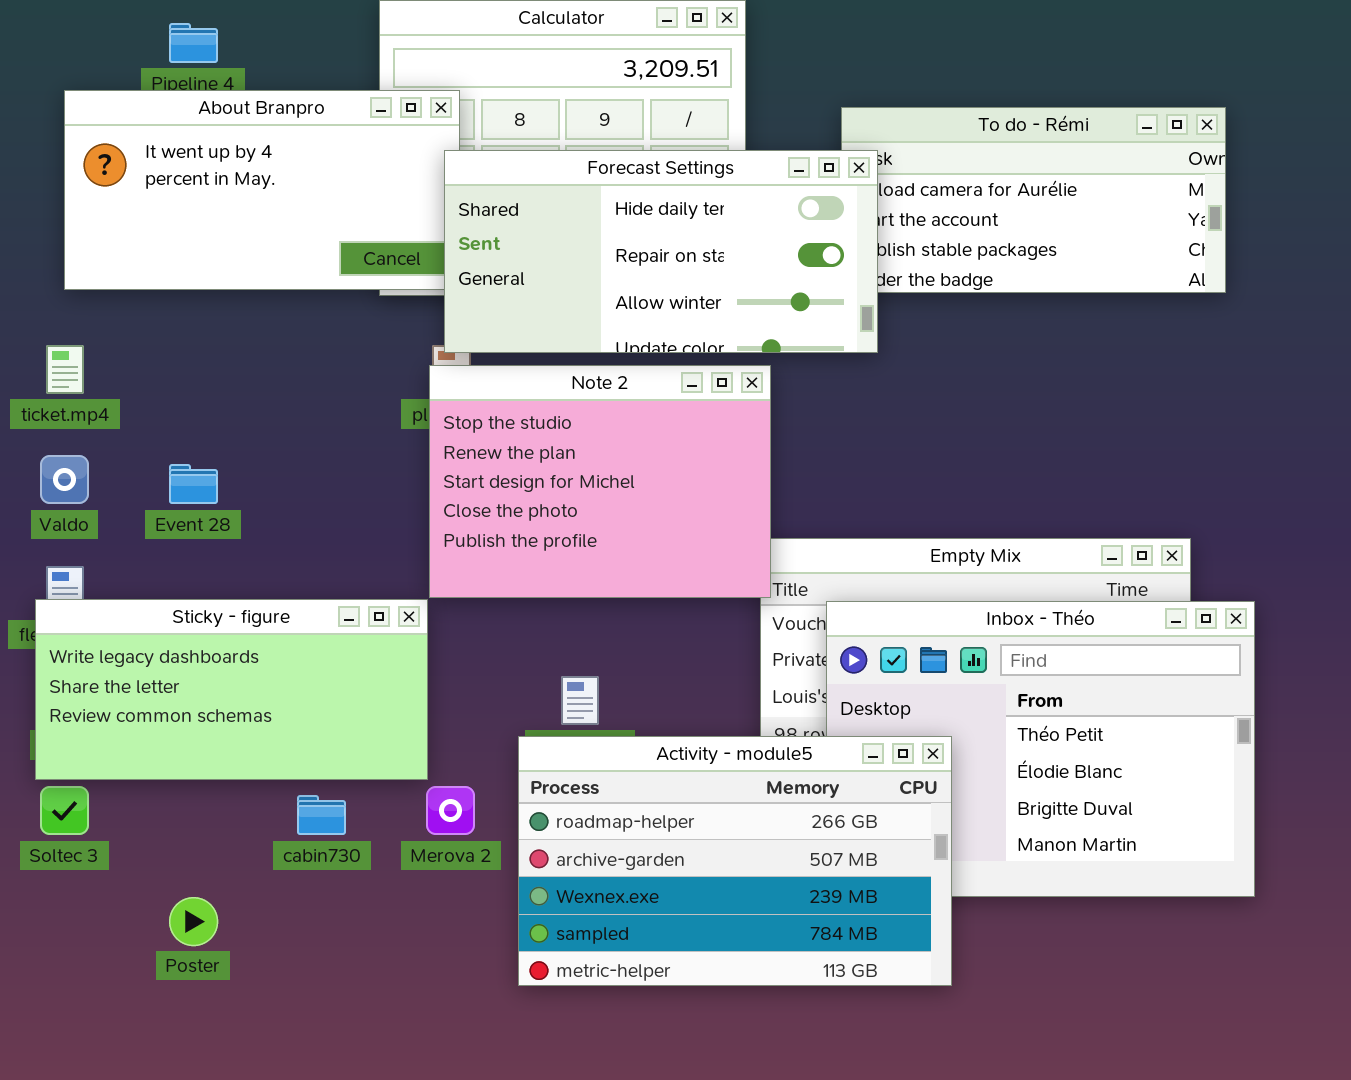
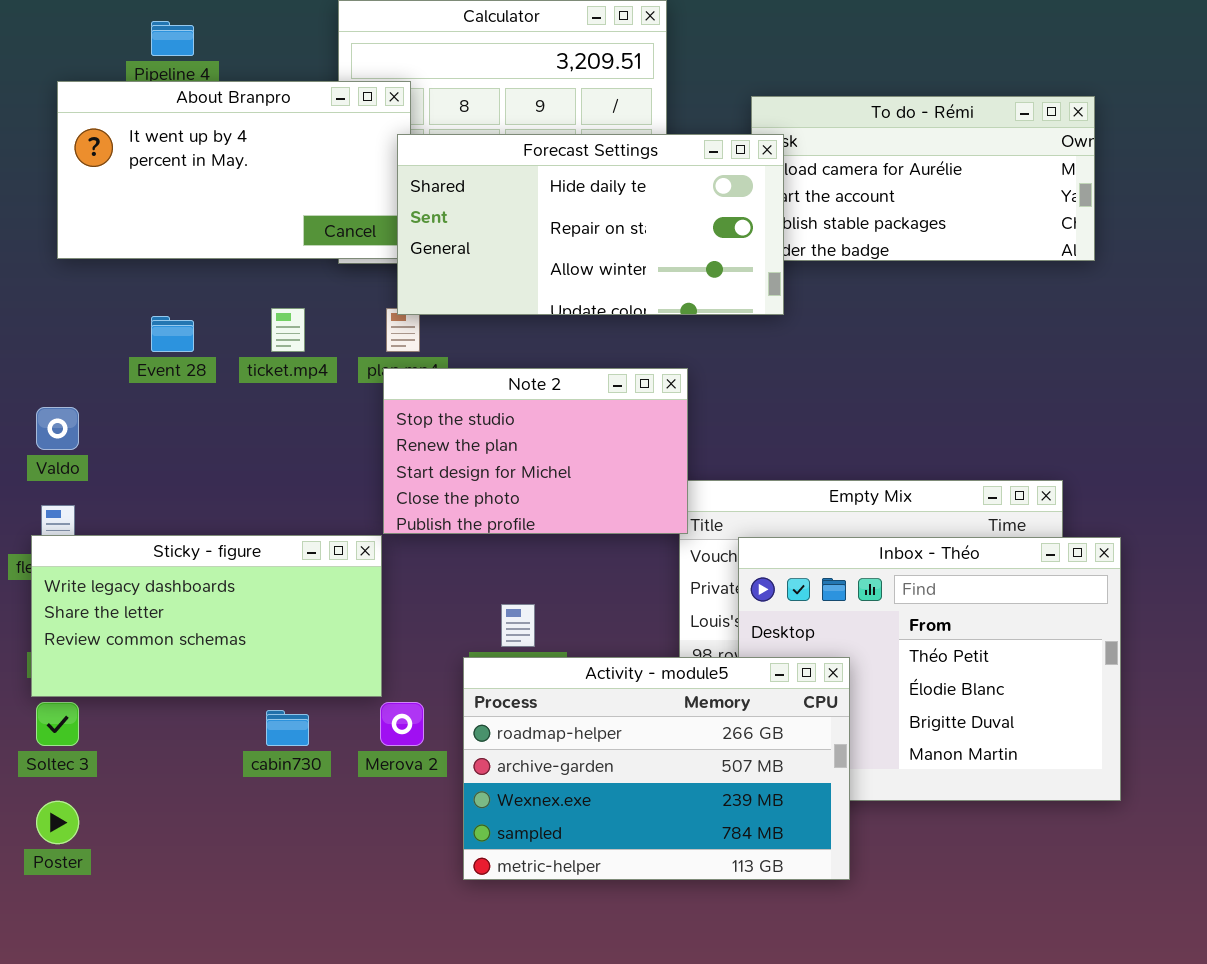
ticket.mp4: [46,345,84,394] -> [271,308,305,352], moved
Note 2: [429,365,771,598] -> [383,368,688,534], resized
Event 28: [169,464,218,504] -> [151,316,194,352], moved
Poster: [169,897,218,946] -> [36,801,79,844], moved

